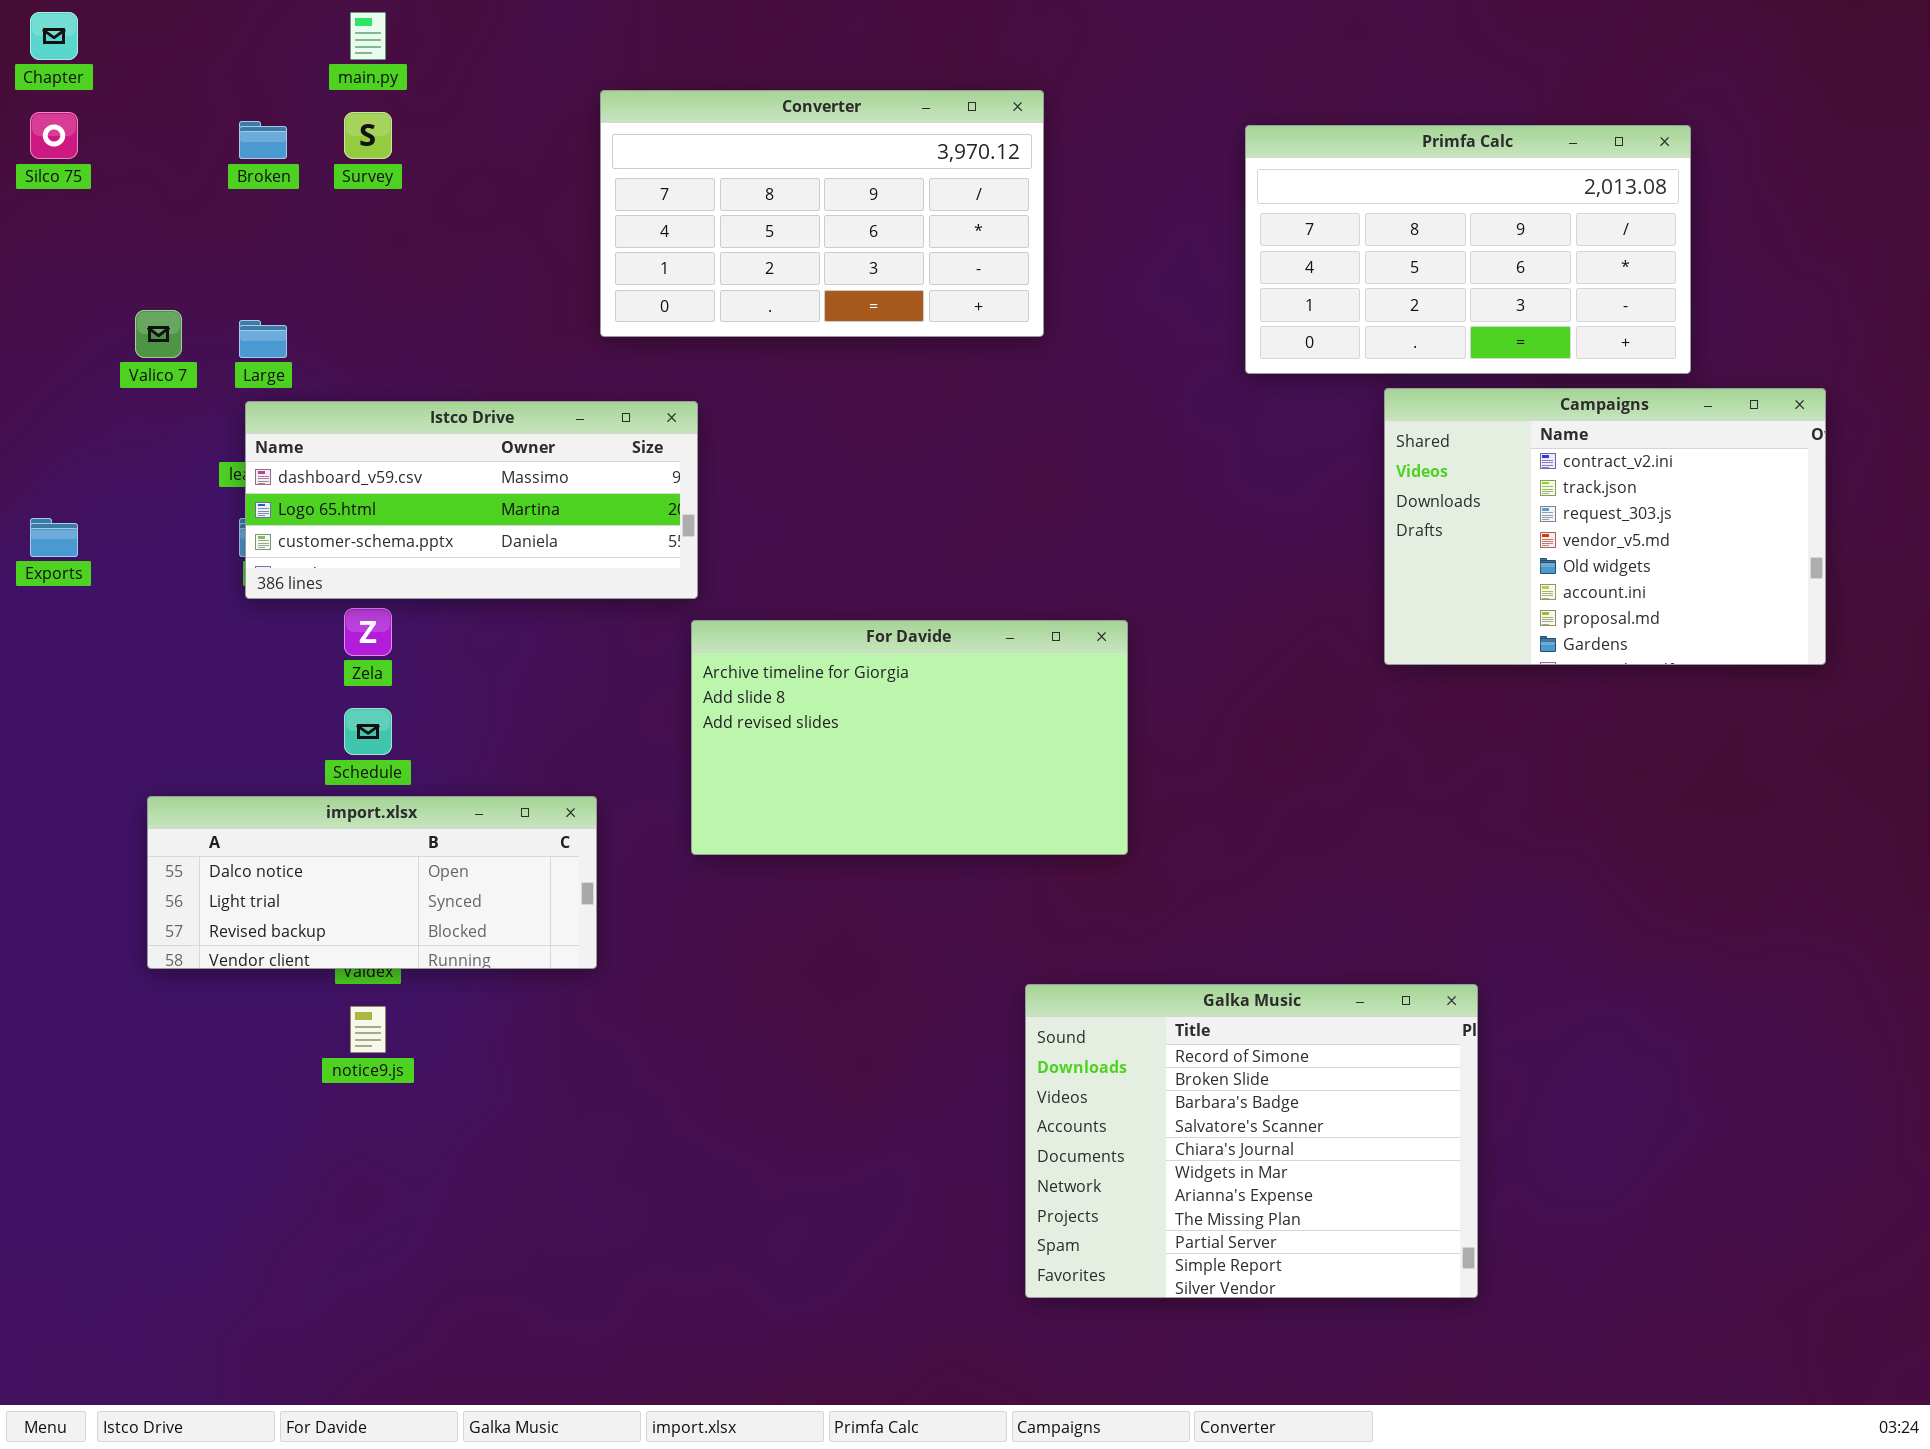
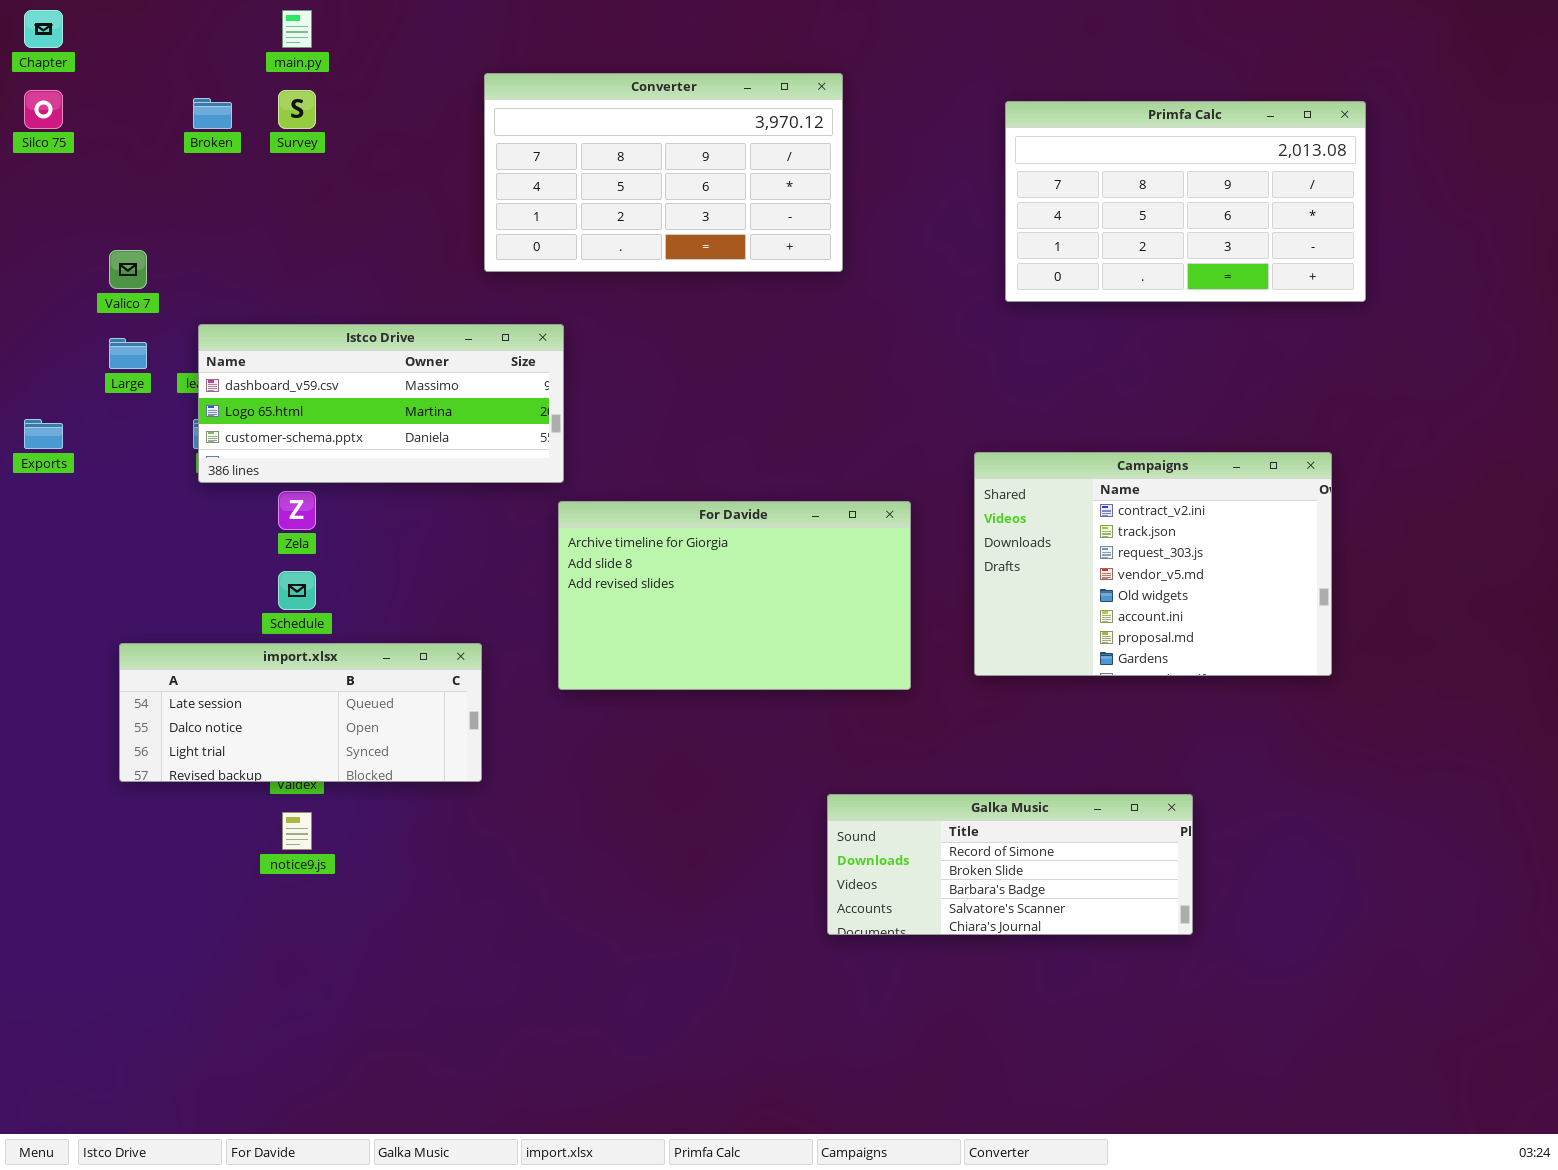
Large: [239,320,287,358] -> [109,338,147,369], moved
Campaigns: [1384,388,1826,665] -> [974,452,1332,676], moved
import.xlsx: [147,796,597,969] -> [119,643,482,782], scrolled up 1 row
Galka Music: [1025,984,1478,1298] -> [827,794,1193,935], resized

